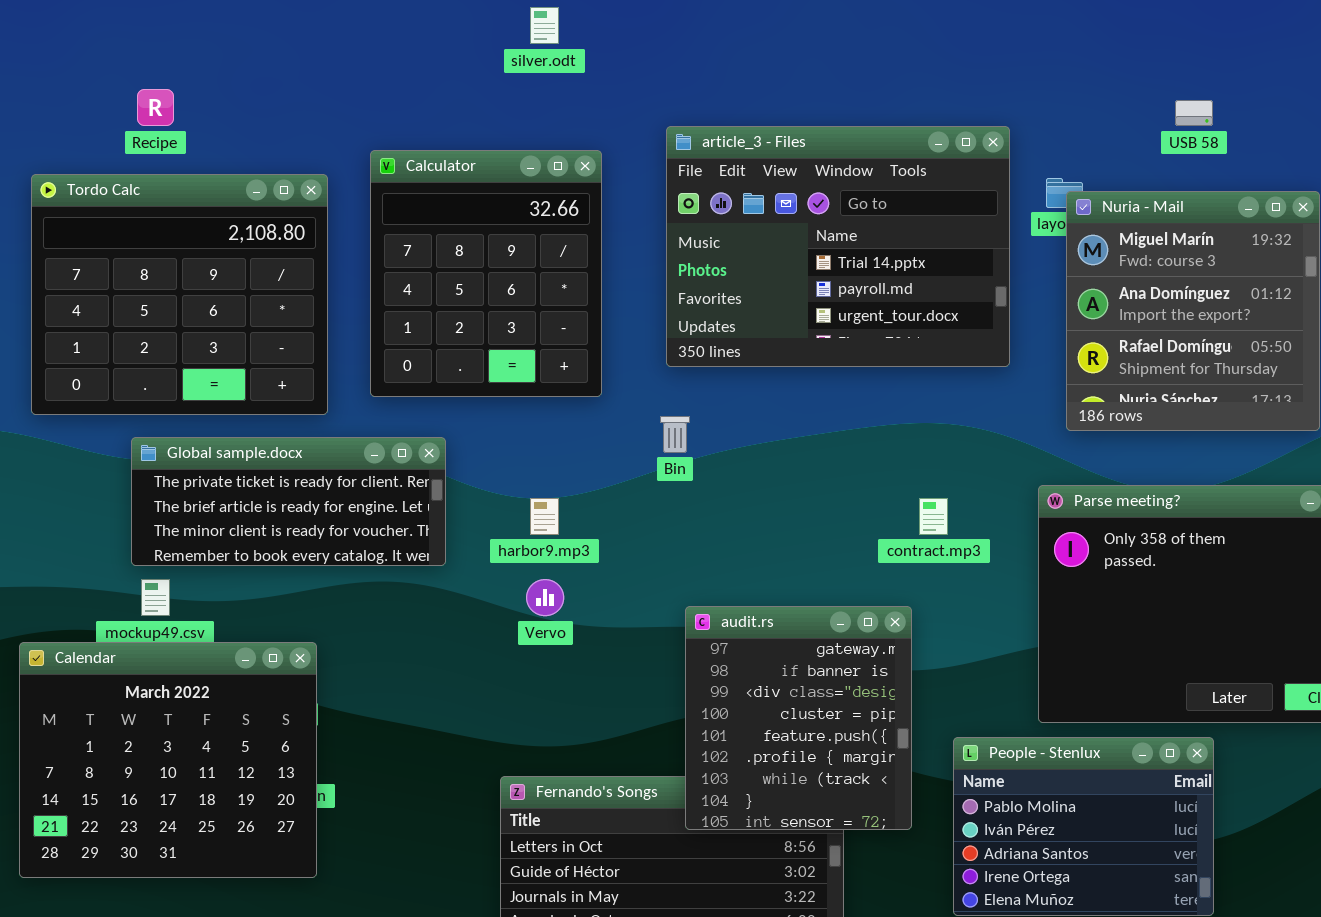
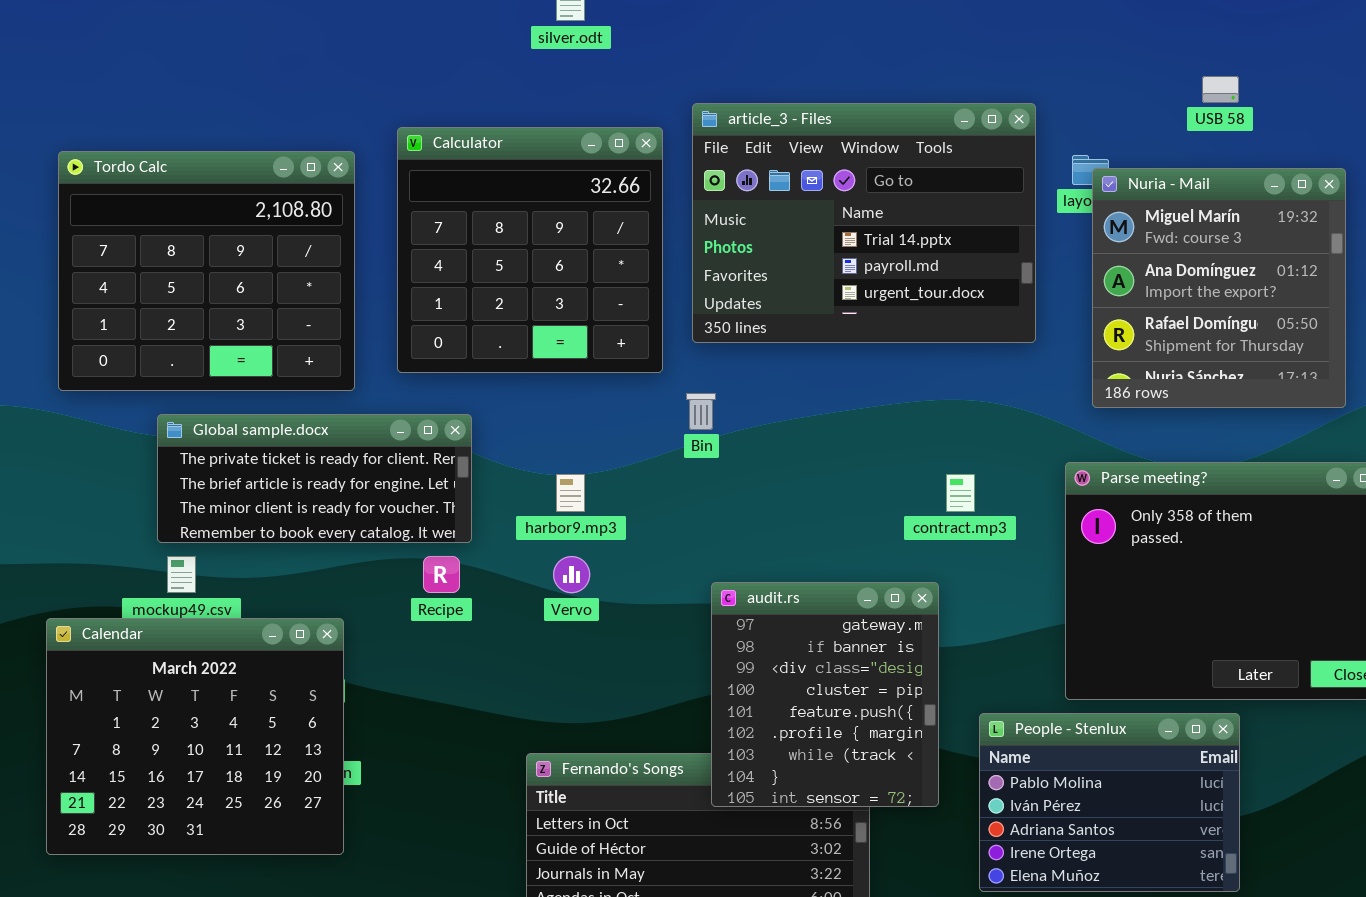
Recipe: [137,89,174,126] -> [423,556,460,593], moved
Calculator: [370,150,602,397] -> [397,127,663,373], resized

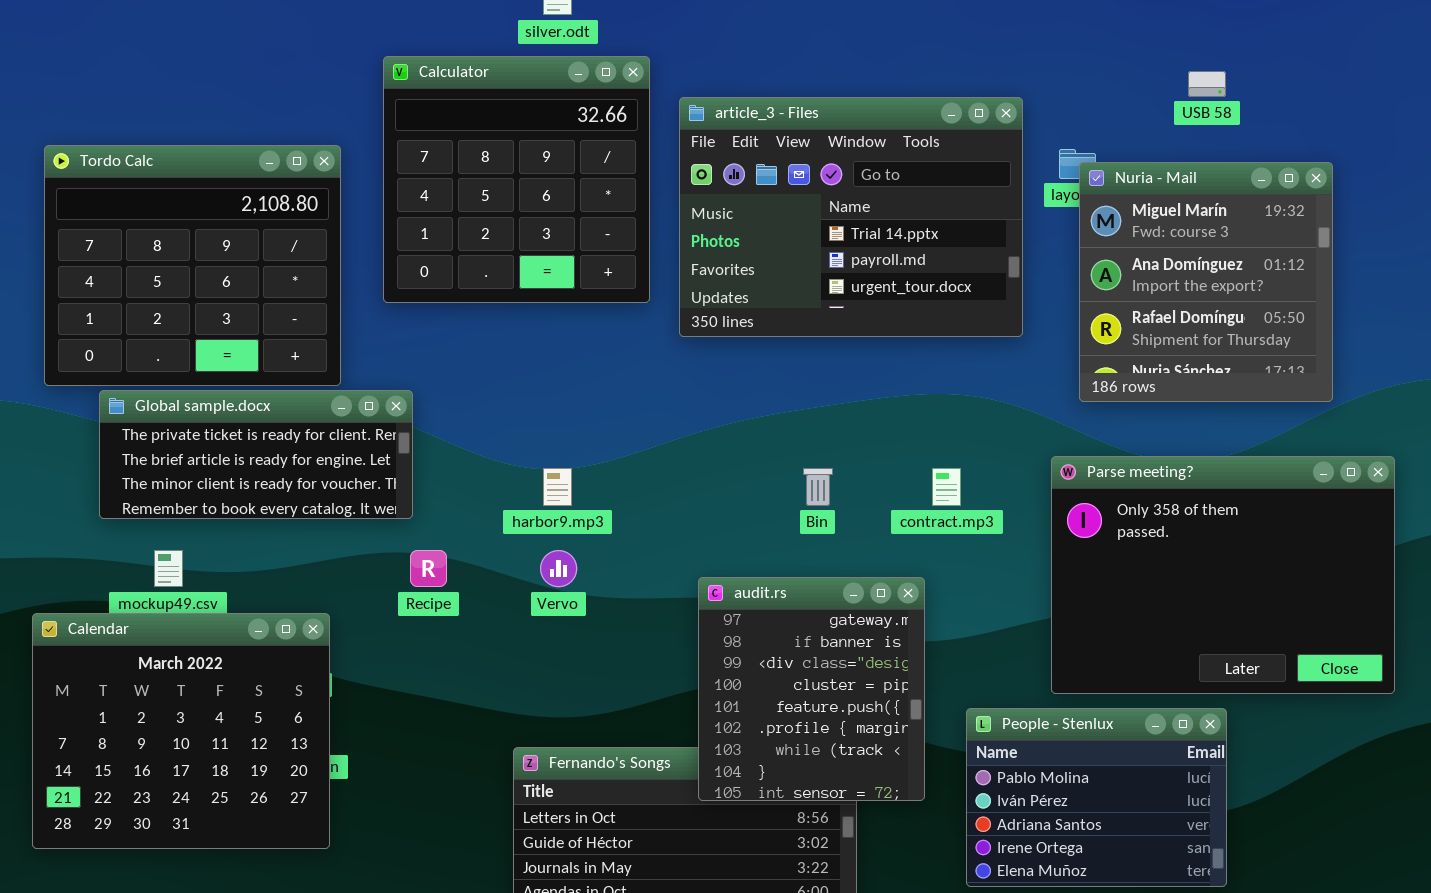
Calculator: [397,127,663,373] -> [383,56,650,303], moved
Bin: [686,393,716,430] -> [803,468,833,506], moved
Global sample.docx: [157,414,472,543] -> [99,390,413,519], moved

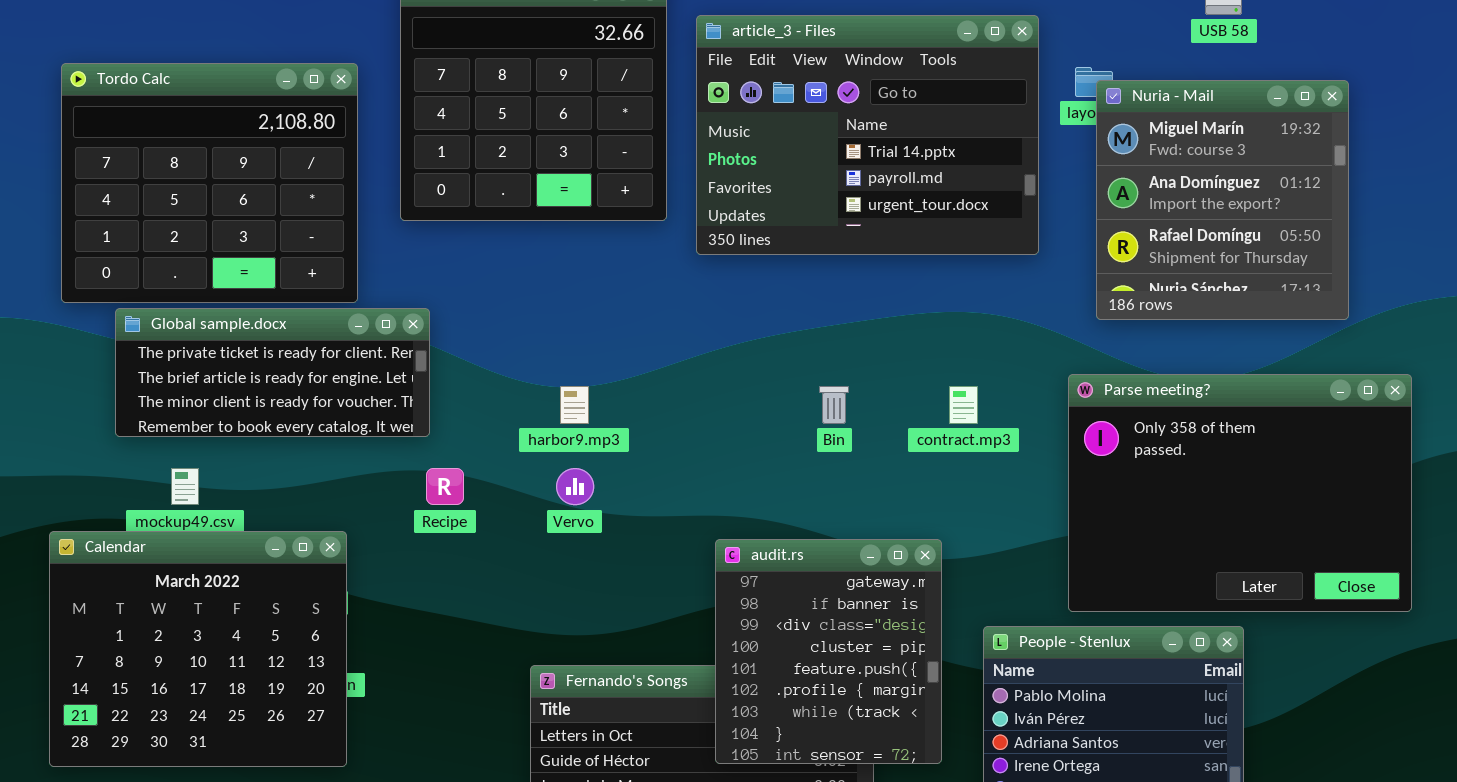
audit.rs: [698,577,925,801] -> [715,539,942,764], moved

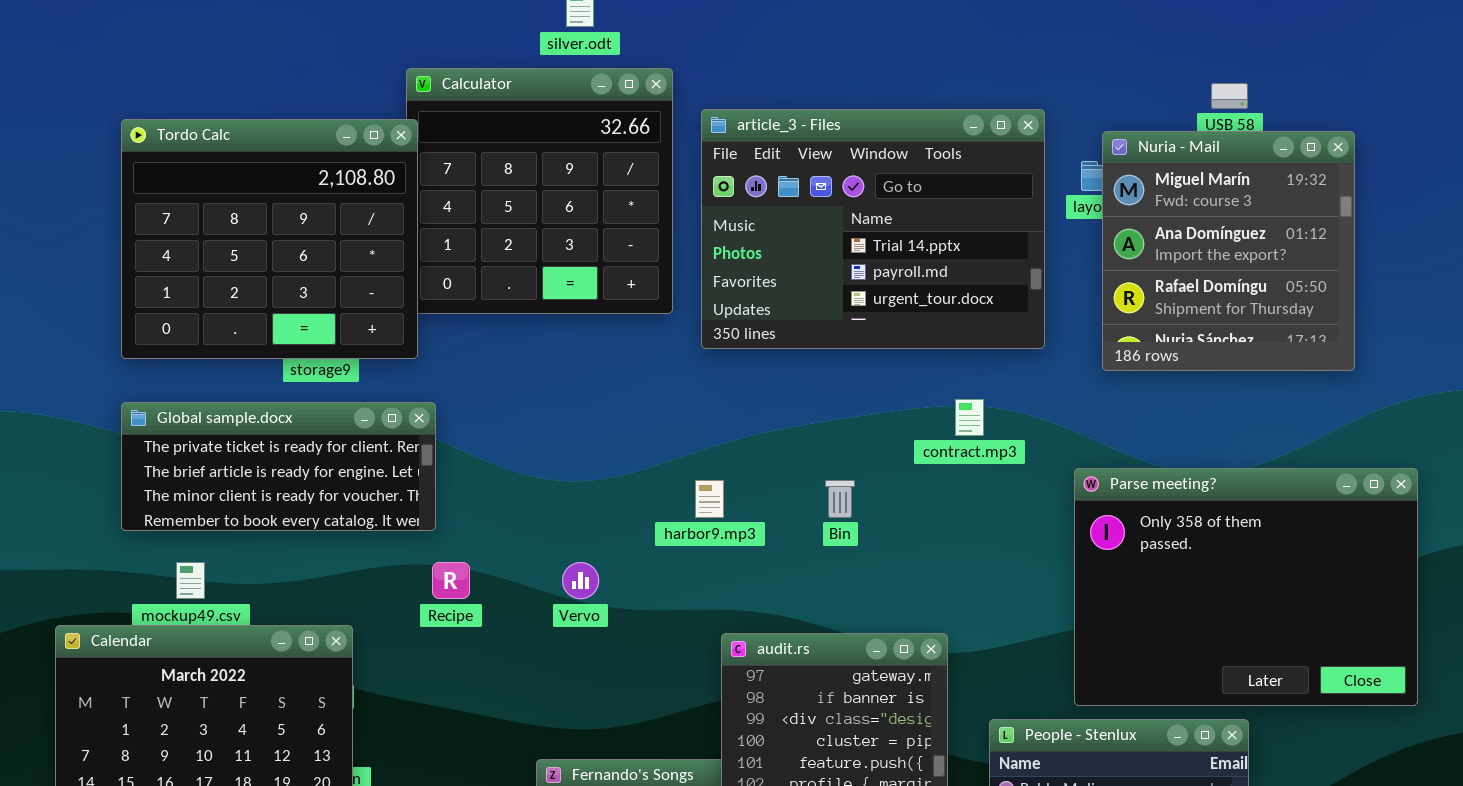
Tordo Calc: [61,63,358,303] -> [121,119,418,359], moved
Nuria - Mail: [1096,80,1349,320] -> [1102,131,1355,371], moved
harbor9.mp3: [560,386,589,424] -> [695,480,724,518], moved
contract.mp3: [949,386,978,424] -> [955,399,984,436], moved

